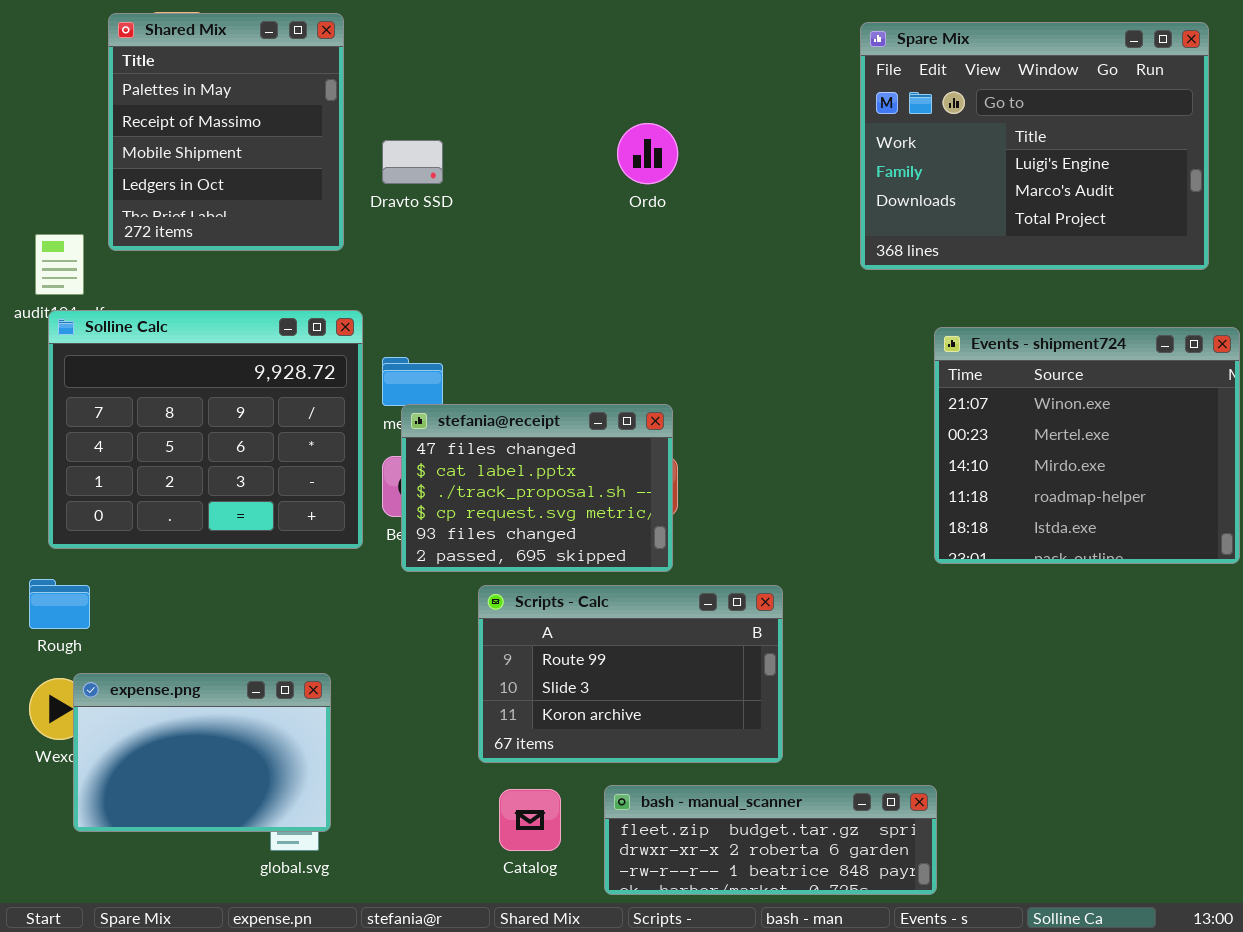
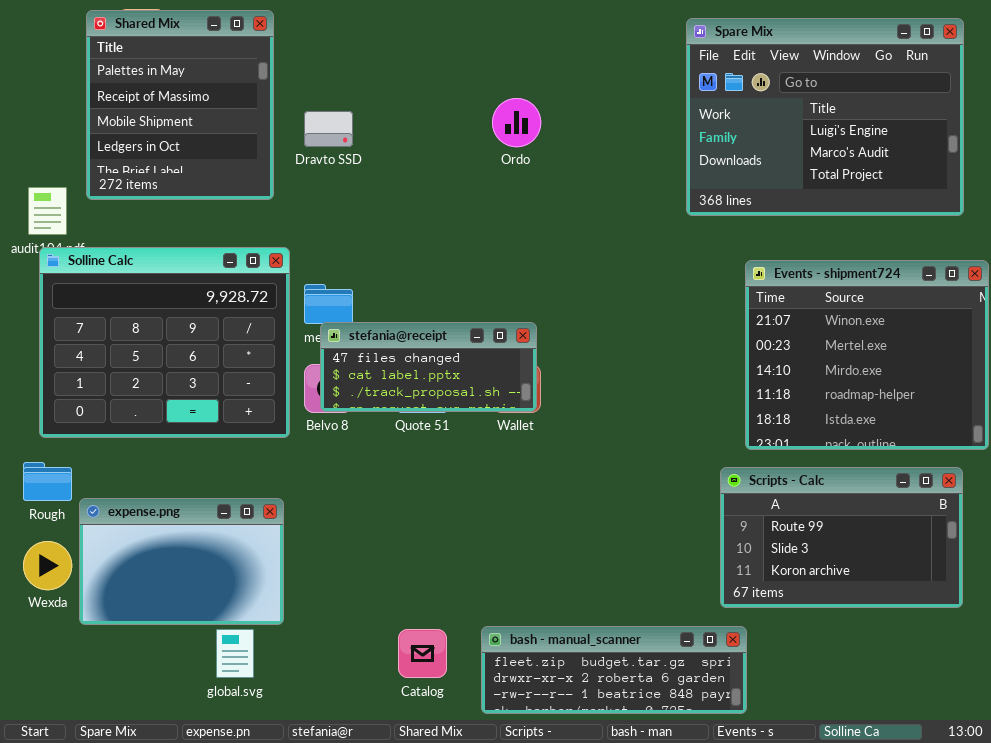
stefania@receipt: [401,404,673,572] -> [320,322,537,412], resized
Scripts - Calc: [478,585,783,763] -> [720,467,963,608], moved
expense.png: [73,673,331,832] -> [79,498,284,625], moved

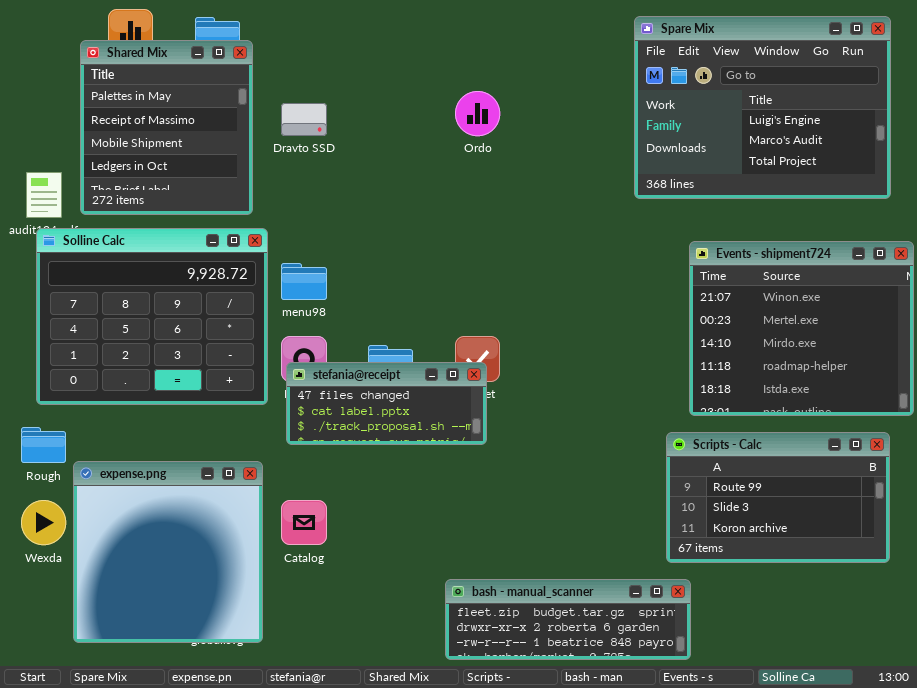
Shared Mix: [86,10,274,200] -> [80,40,253,215], moved
stefania@receipt: [320,322,537,412] -> [286,362,487,445], moved
expense.png: [79,498,284,625] -> [73,461,263,643], resized
Catalog: [398,629,447,678] -> [281,500,327,545], moved

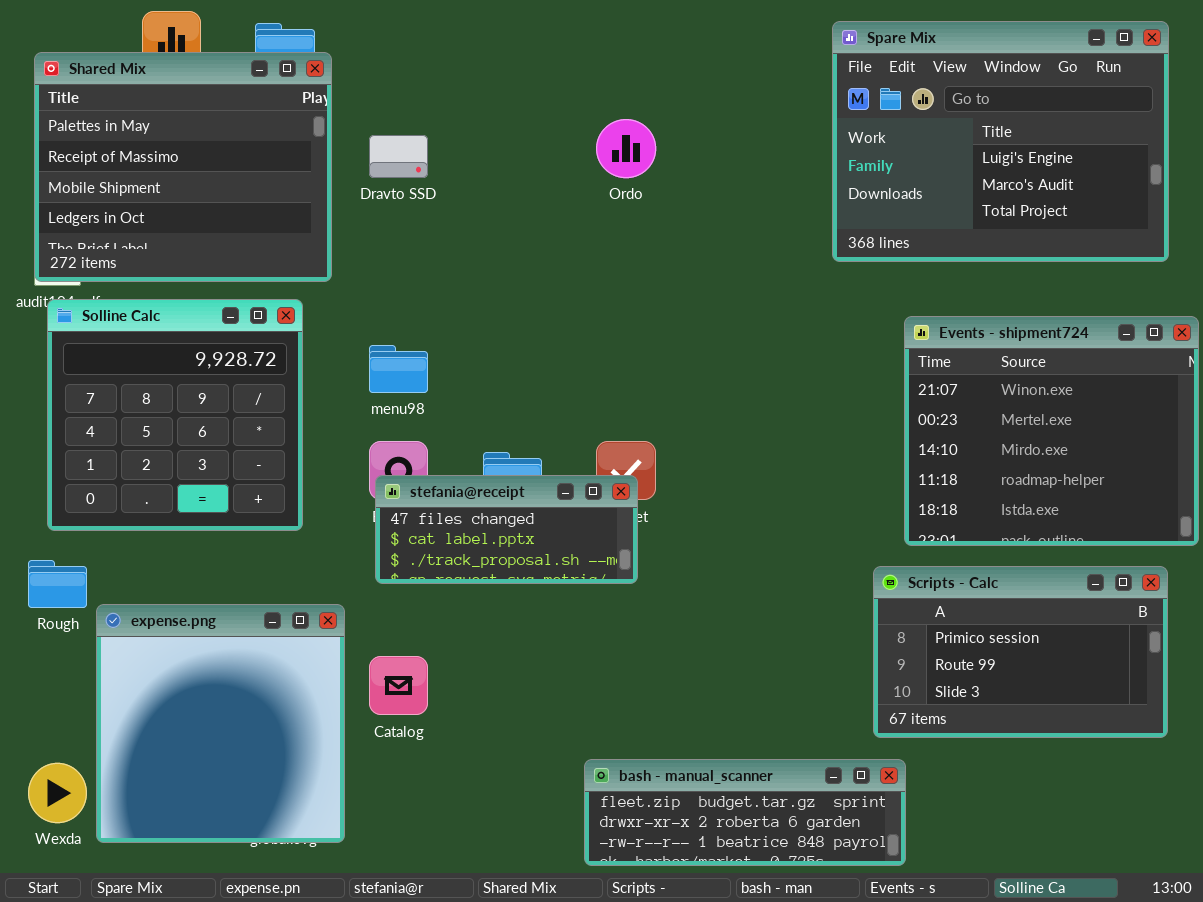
Shared Mix: [80,40,253,215] -> [34,52,332,282], resized
Solline Calc: [36,228,268,405] -> [47,299,303,531], resized
Scripts - Calc: [666,432,890,563] -> [873,566,1168,738], scrolled up 1 row
Wexda: [21,500,66,545] -> [28,763,87,823], moved

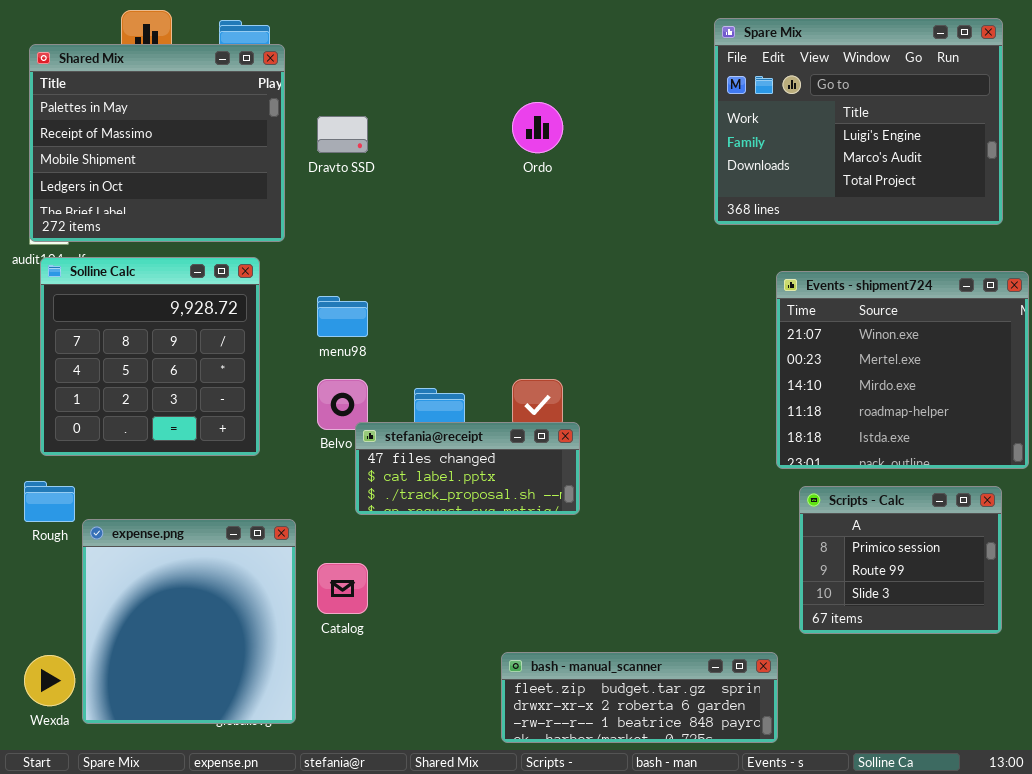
stefania@receipt: [375,475,638,584] -> [355,422,580,515], moved
Scripts - Calc: [873,566,1168,738] -> [799,486,1002,634], resized

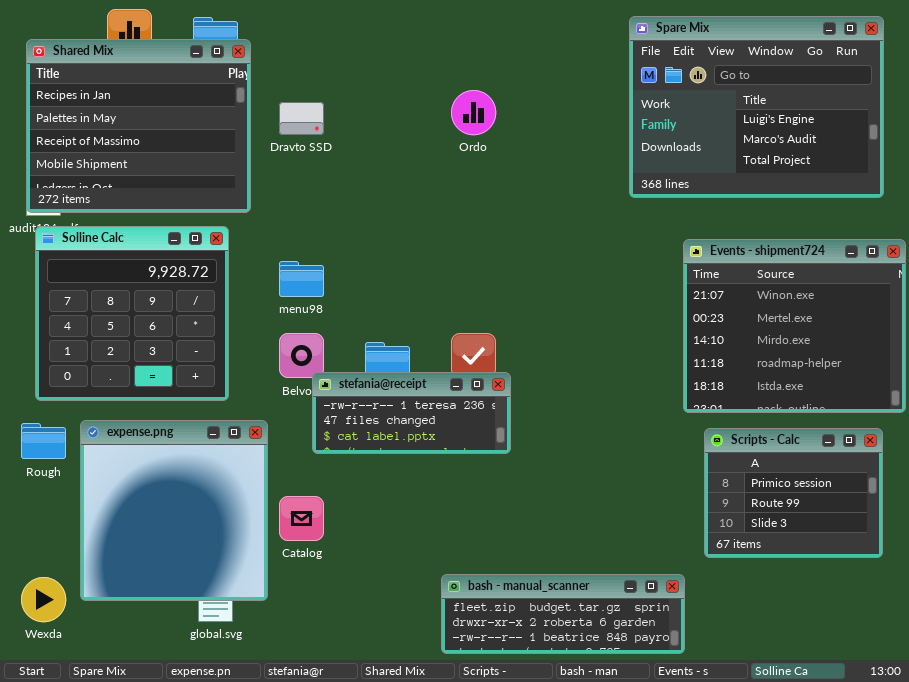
Shared Mix: [29,44,285,242] -> [26,39,251,213], scrolled up 1 row
stefania@receipt: [355,422,580,515] -> [312,372,511,454], scrolled up 1 row
expense.png: [82,519,296,724] -> [80,420,268,601], moved

